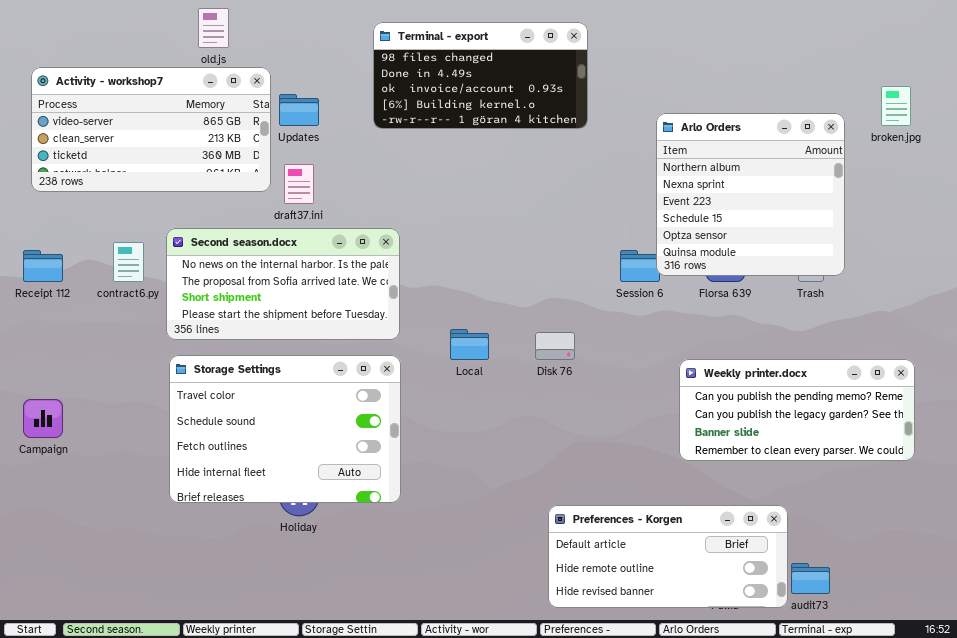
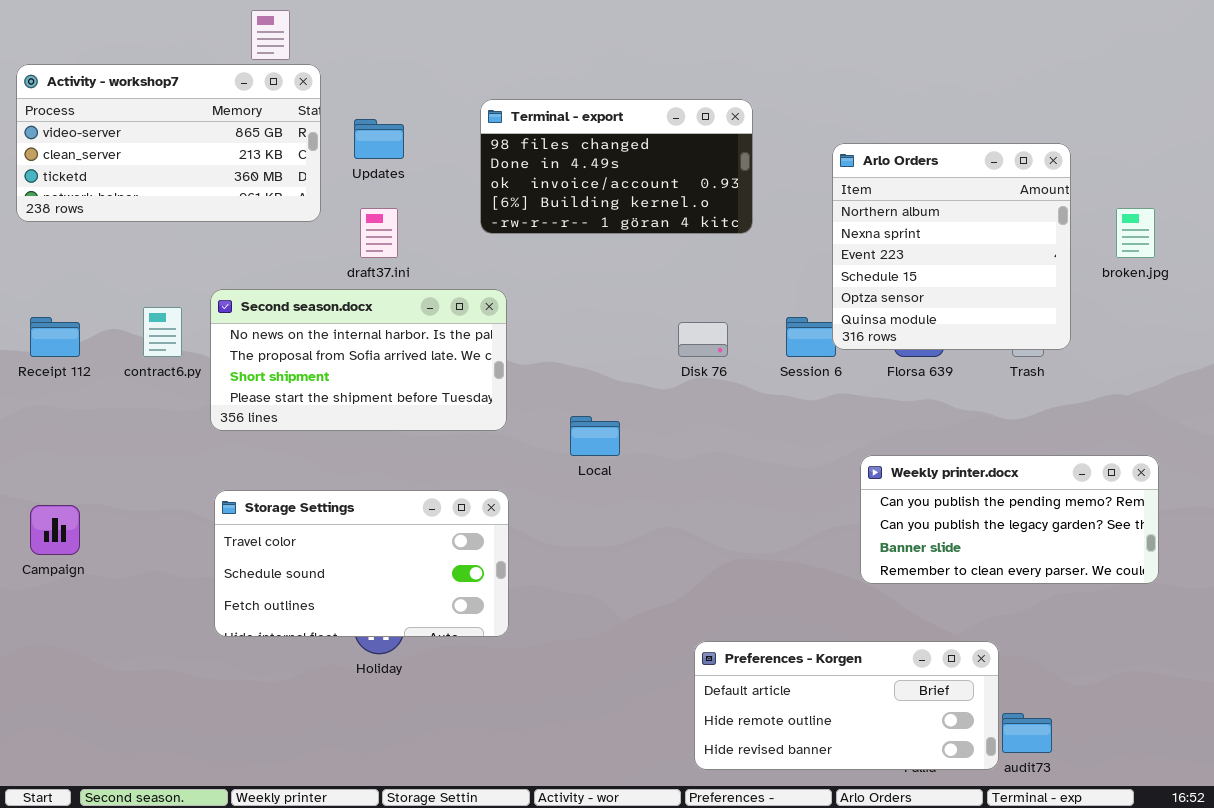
Terminal - export: [373,22,588,129] -> [480,99,753,234], moved
Activity - workshop7: [31,67,271,192] -> [16,64,321,222], moved
broken.jpg: [881,86,911,126] -> [1116,208,1155,258], moved
Disk 76: [535,332,575,360] -> [678,322,728,357], moved
Storage Settings: [169,355,401,503] -> [214,490,509,637], resized

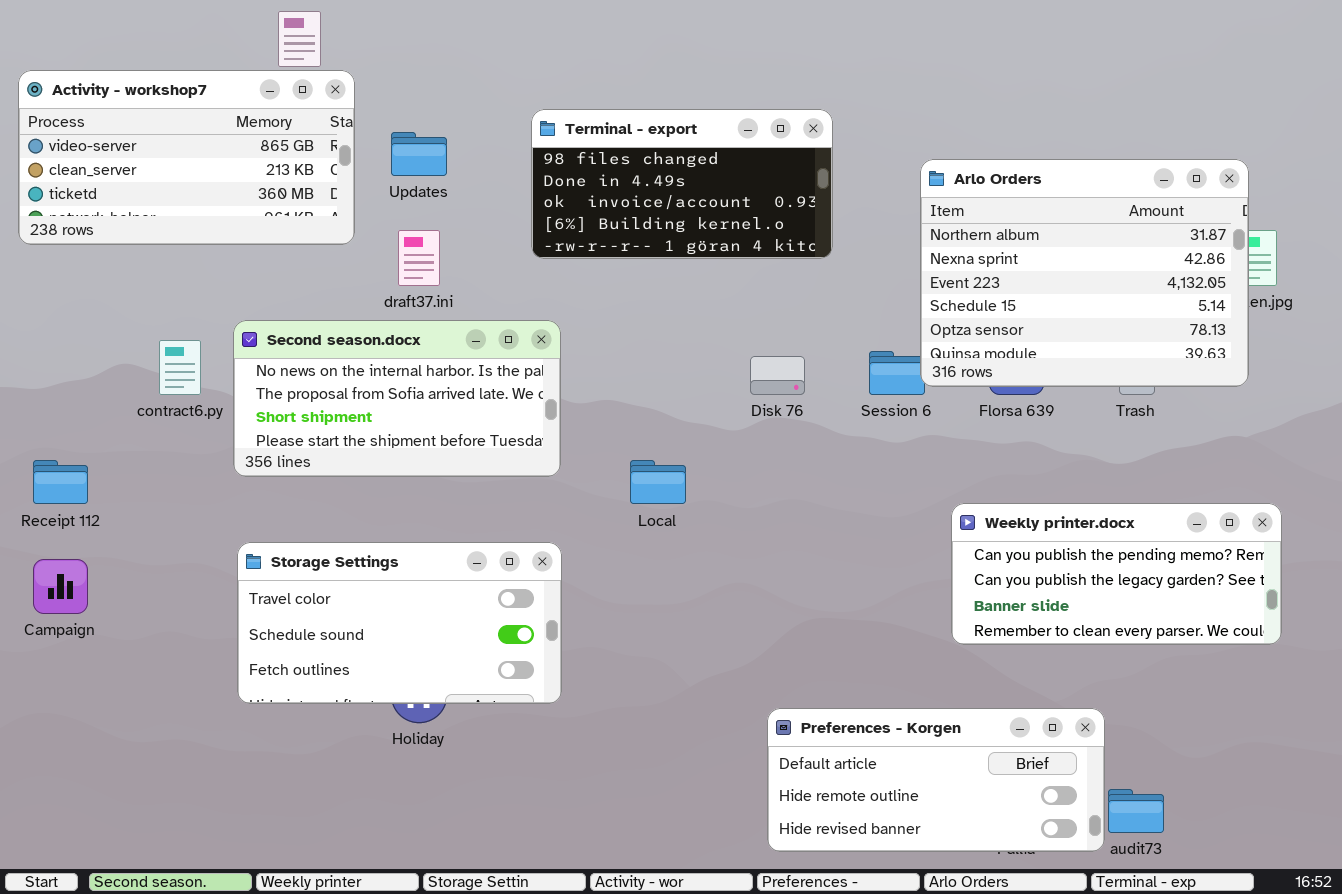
Arlo Orders: [832,143,1071,350] -> [920,159,1249,387], resized
Receipt 112: [30,317,80,357] -> [33,460,88,504], moved

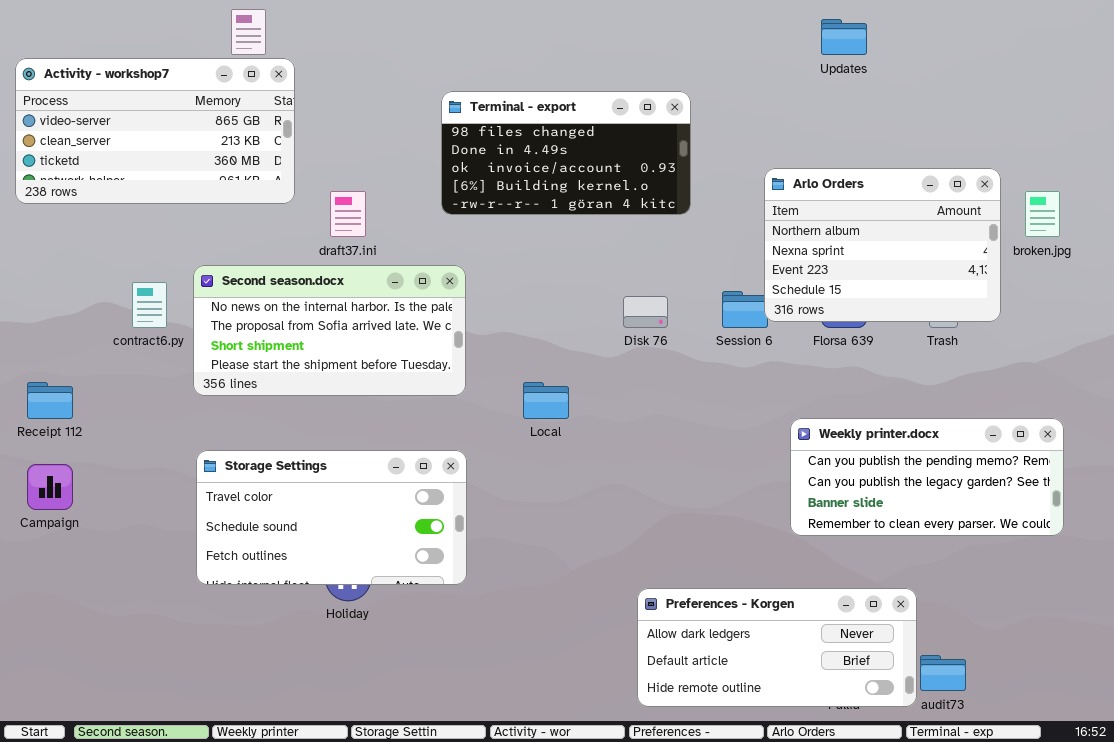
Updates: [391,132,447,176] -> [821,19,867,55], moved
Arlo Orders: [920,159,1249,387] -> [764,168,1001,322], resized
Preferences - Korgen: [767,708,1105,852] -> [637,588,917,707], scrolled up 1 row

